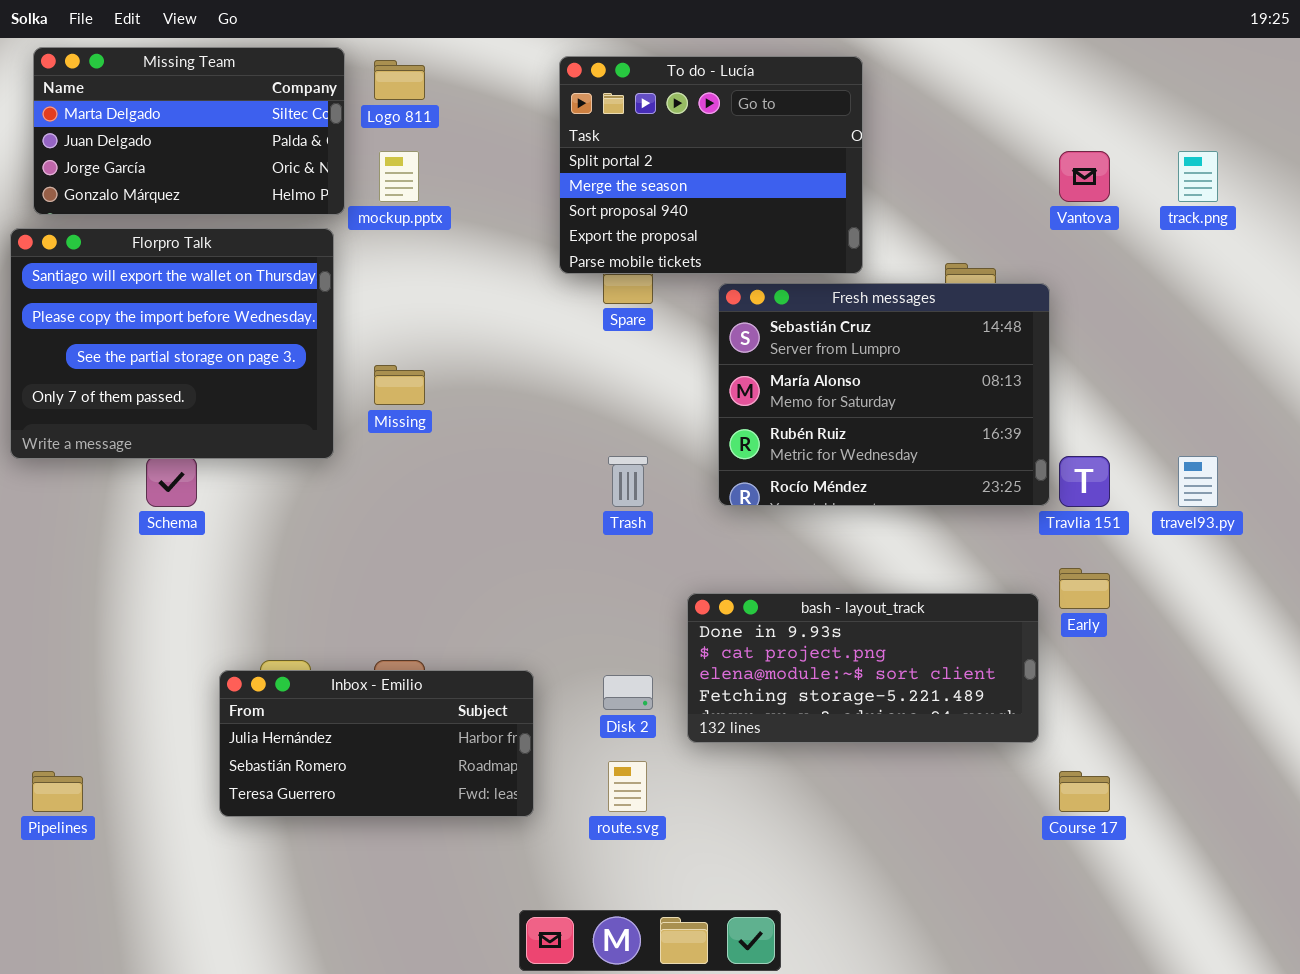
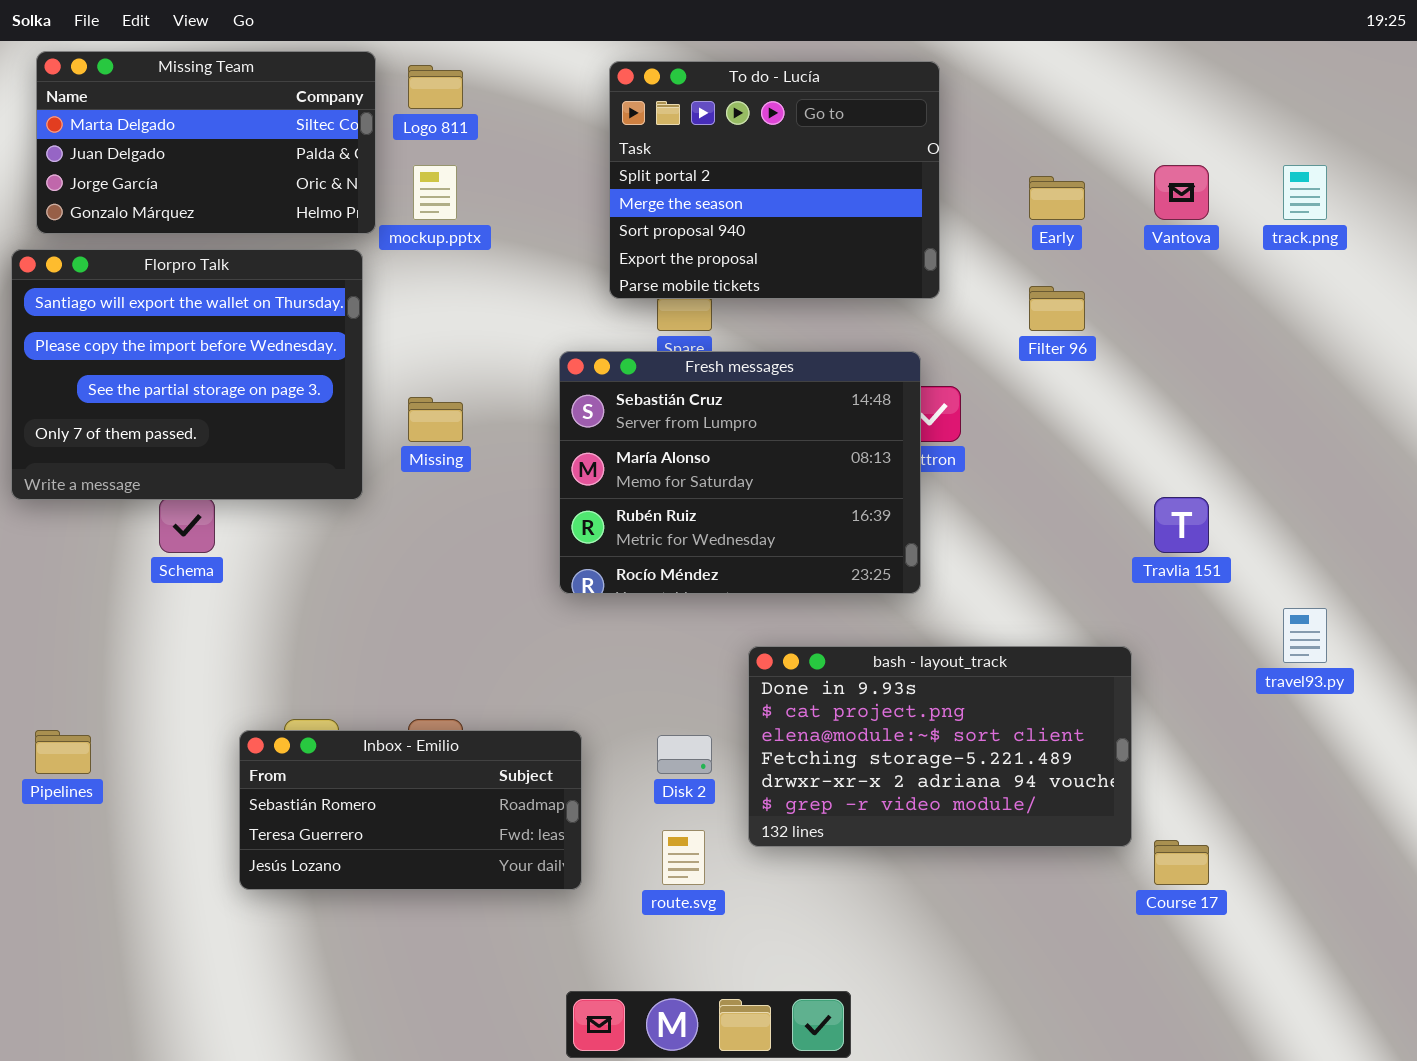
Fresh messages: [718,283,1050,506] -> [559,351,921,594], moved
travel93.py: [1178,456,1218,507] -> [1283,608,1327,663], moved
Early: [1059,568,1110,609] -> [1029,176,1085,220], moved
bash - layout_track: [687,593,1039,743] -> [748,646,1132,847], resized
Inbox - Emilio: [219,670,534,817] -> [239,730,582,890], scrolled down 1 row
Pipelines: [32,771,83,812] -> [35,730,91,774], moved

